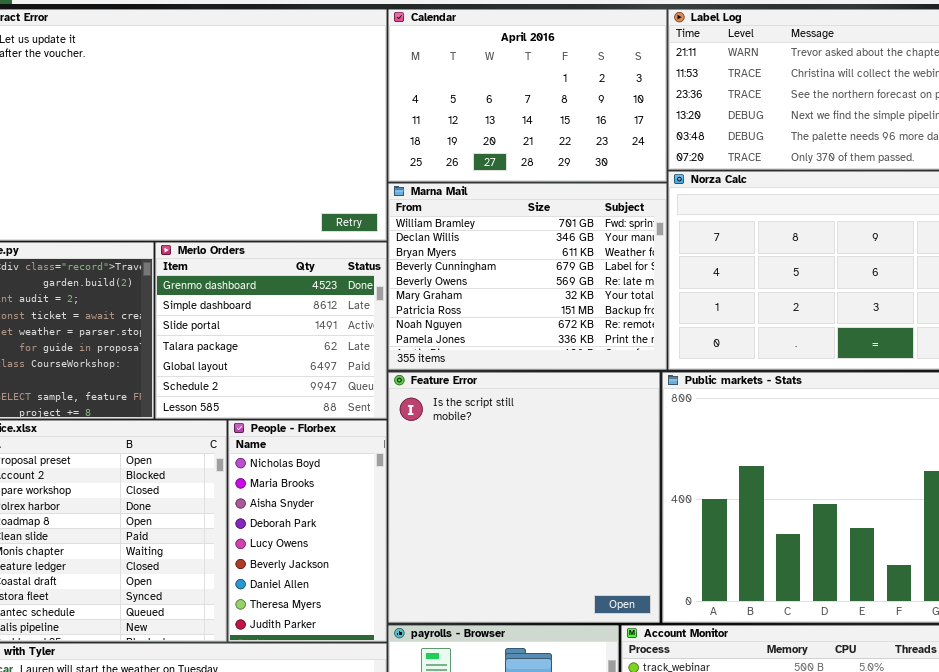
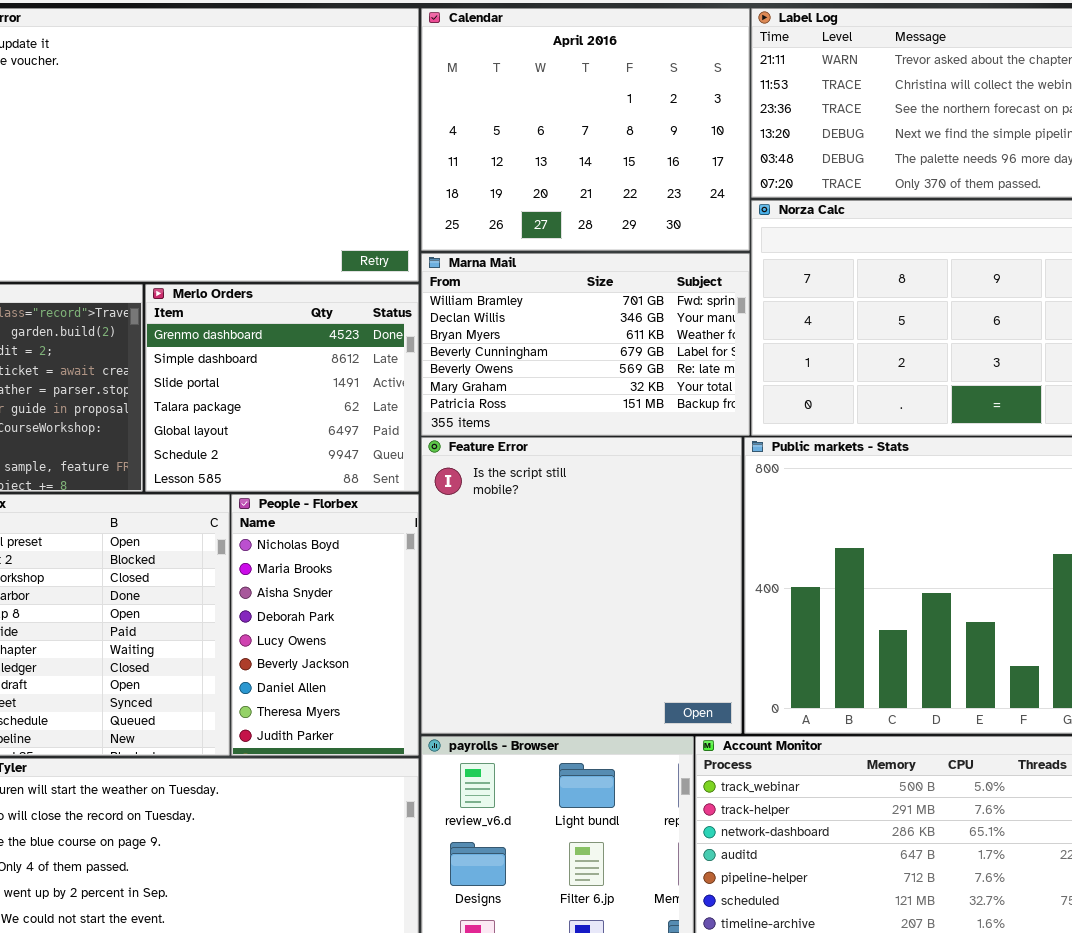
Calendar: [388,9,667,182] -> [421,8,750,251], resized
Marna Mail: [388,183,667,370] -> [421,253,750,436], resized

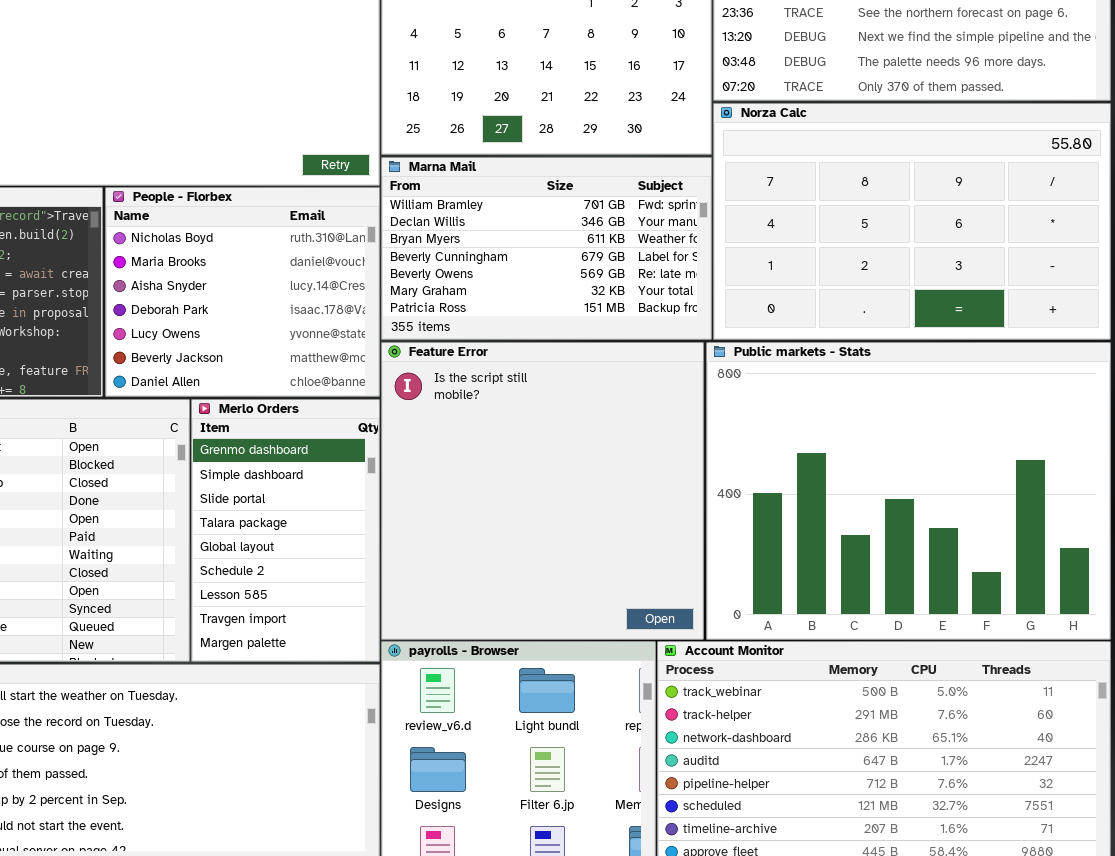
Merlo Orders: [145,284,419,492] -> [191,399,380,662], moved, resized
People - Florbex: [231,494,419,756] -> [105,187,380,397], moved, resized

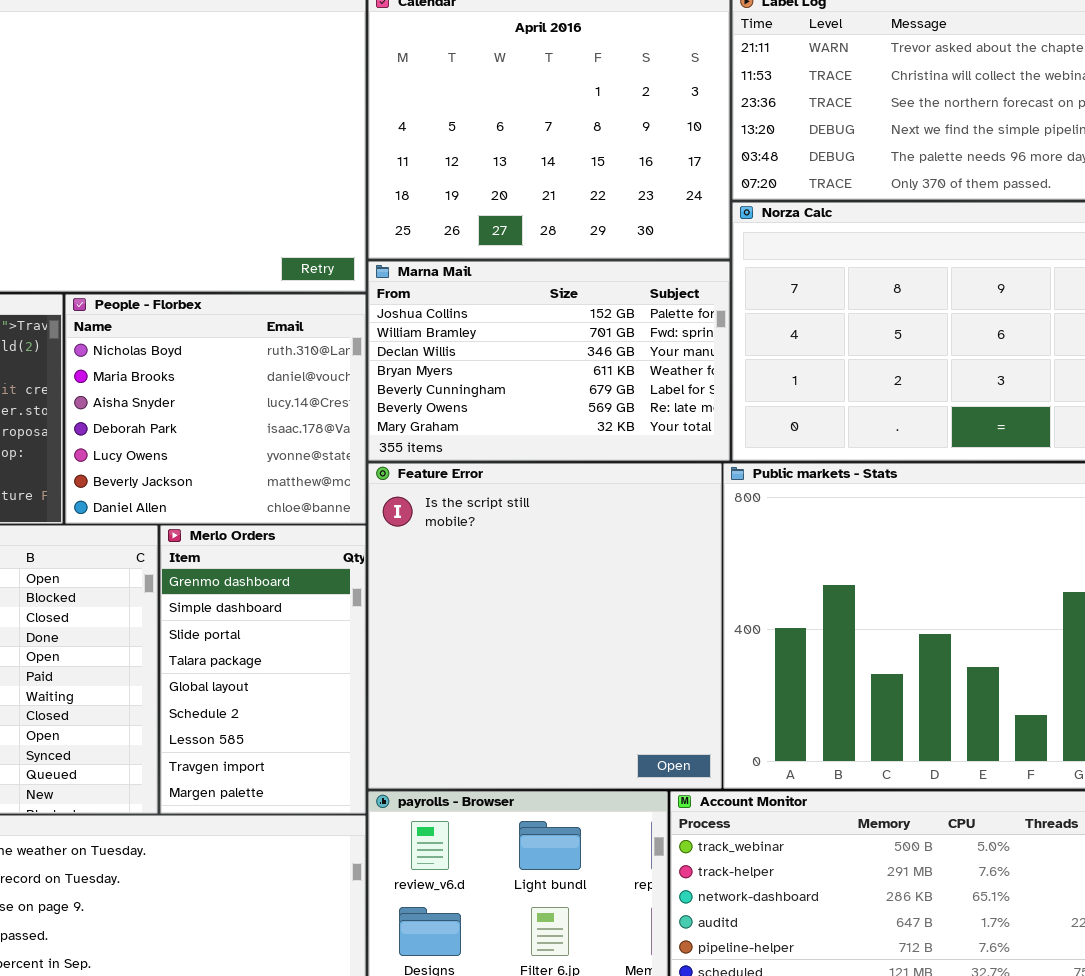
Marna Mail: [381,157,712,340] -> [368,261,730,461], scrolled up 1 row

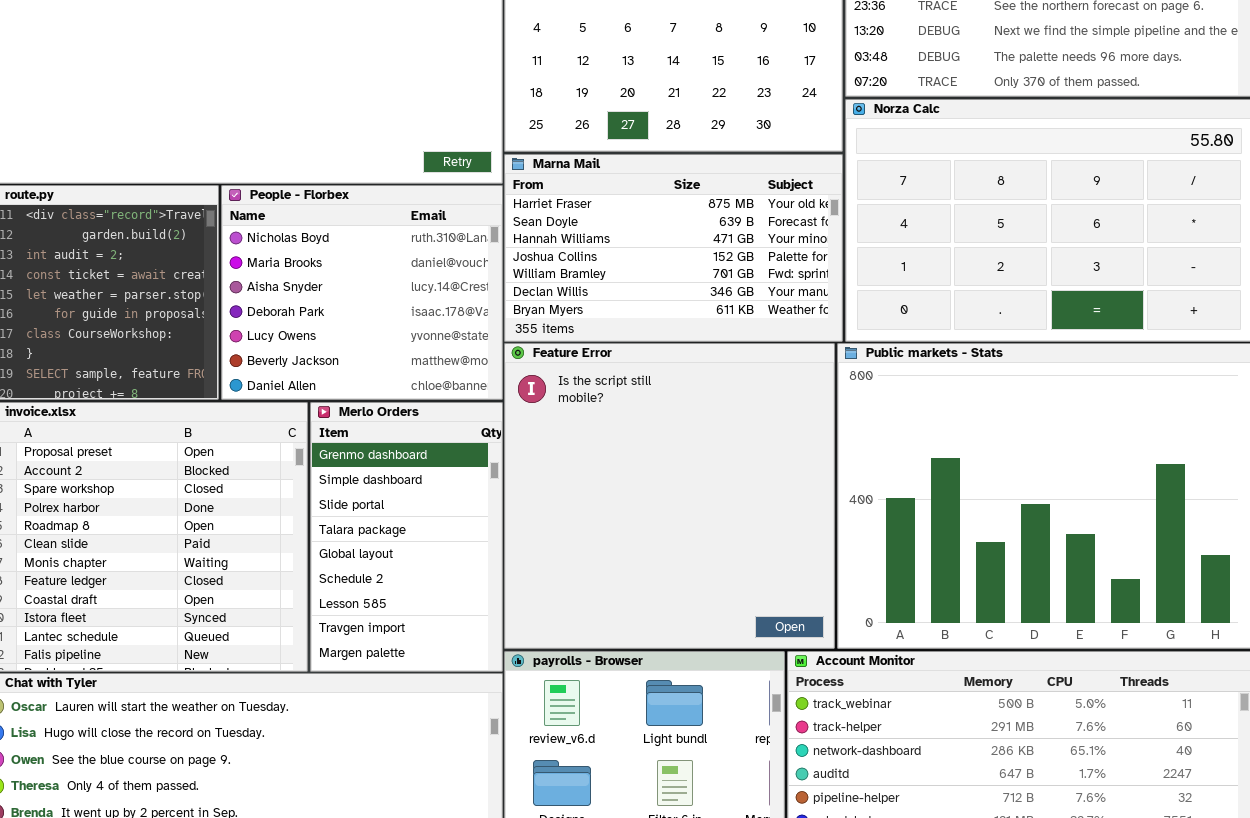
Marna Mail: [368,261,730,461] -> [504,154,843,342], scrolled up 3 rows

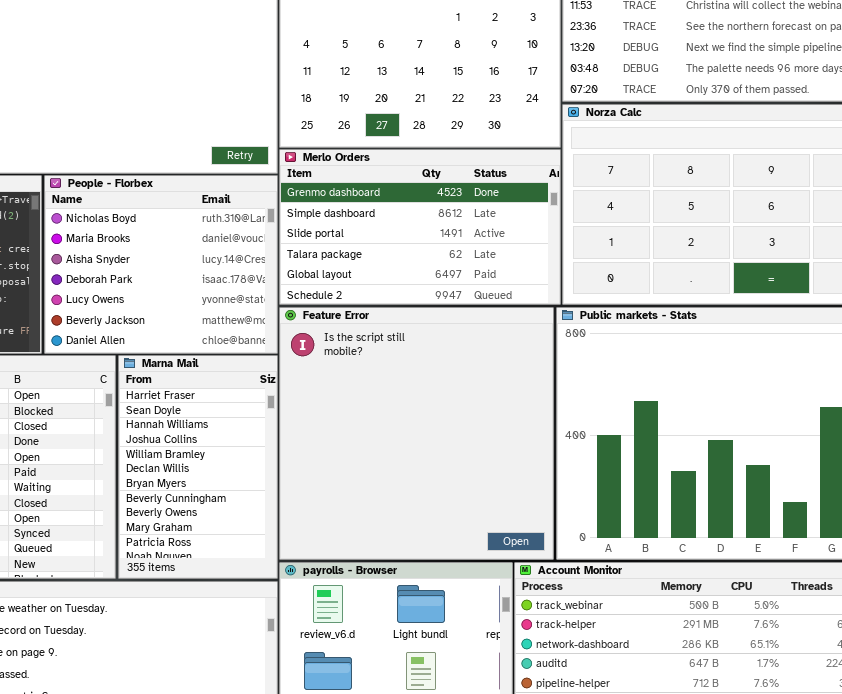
Marna Mail: [504,154,843,342] -> [118,355,278,579], moved, resized
Merlo Orders: [310,402,503,672] -> [279,149,561,305], moved, resized

